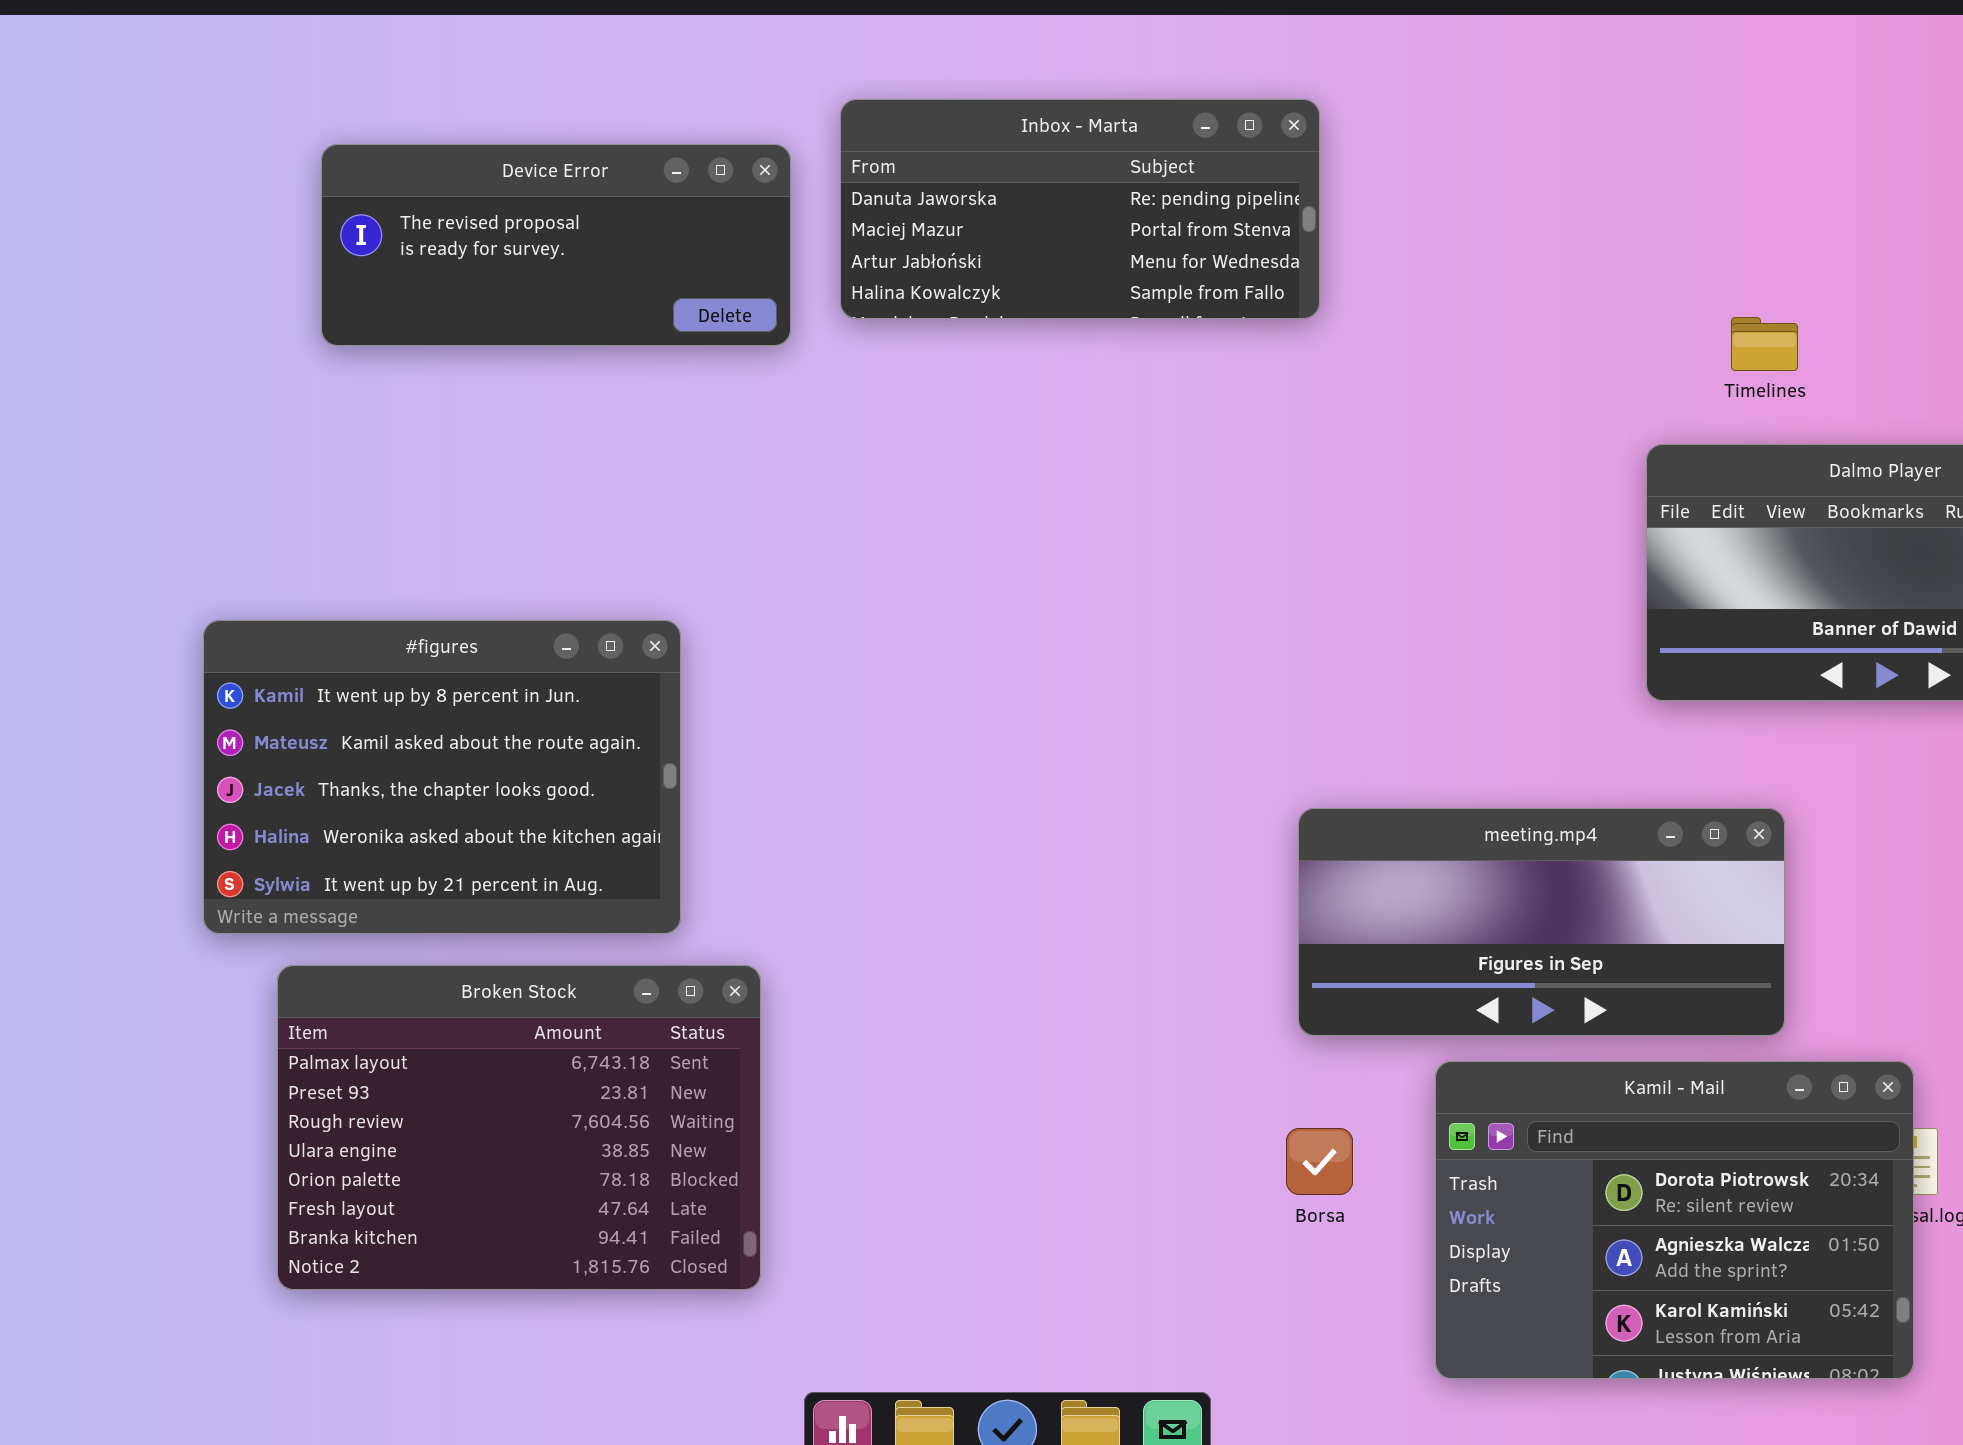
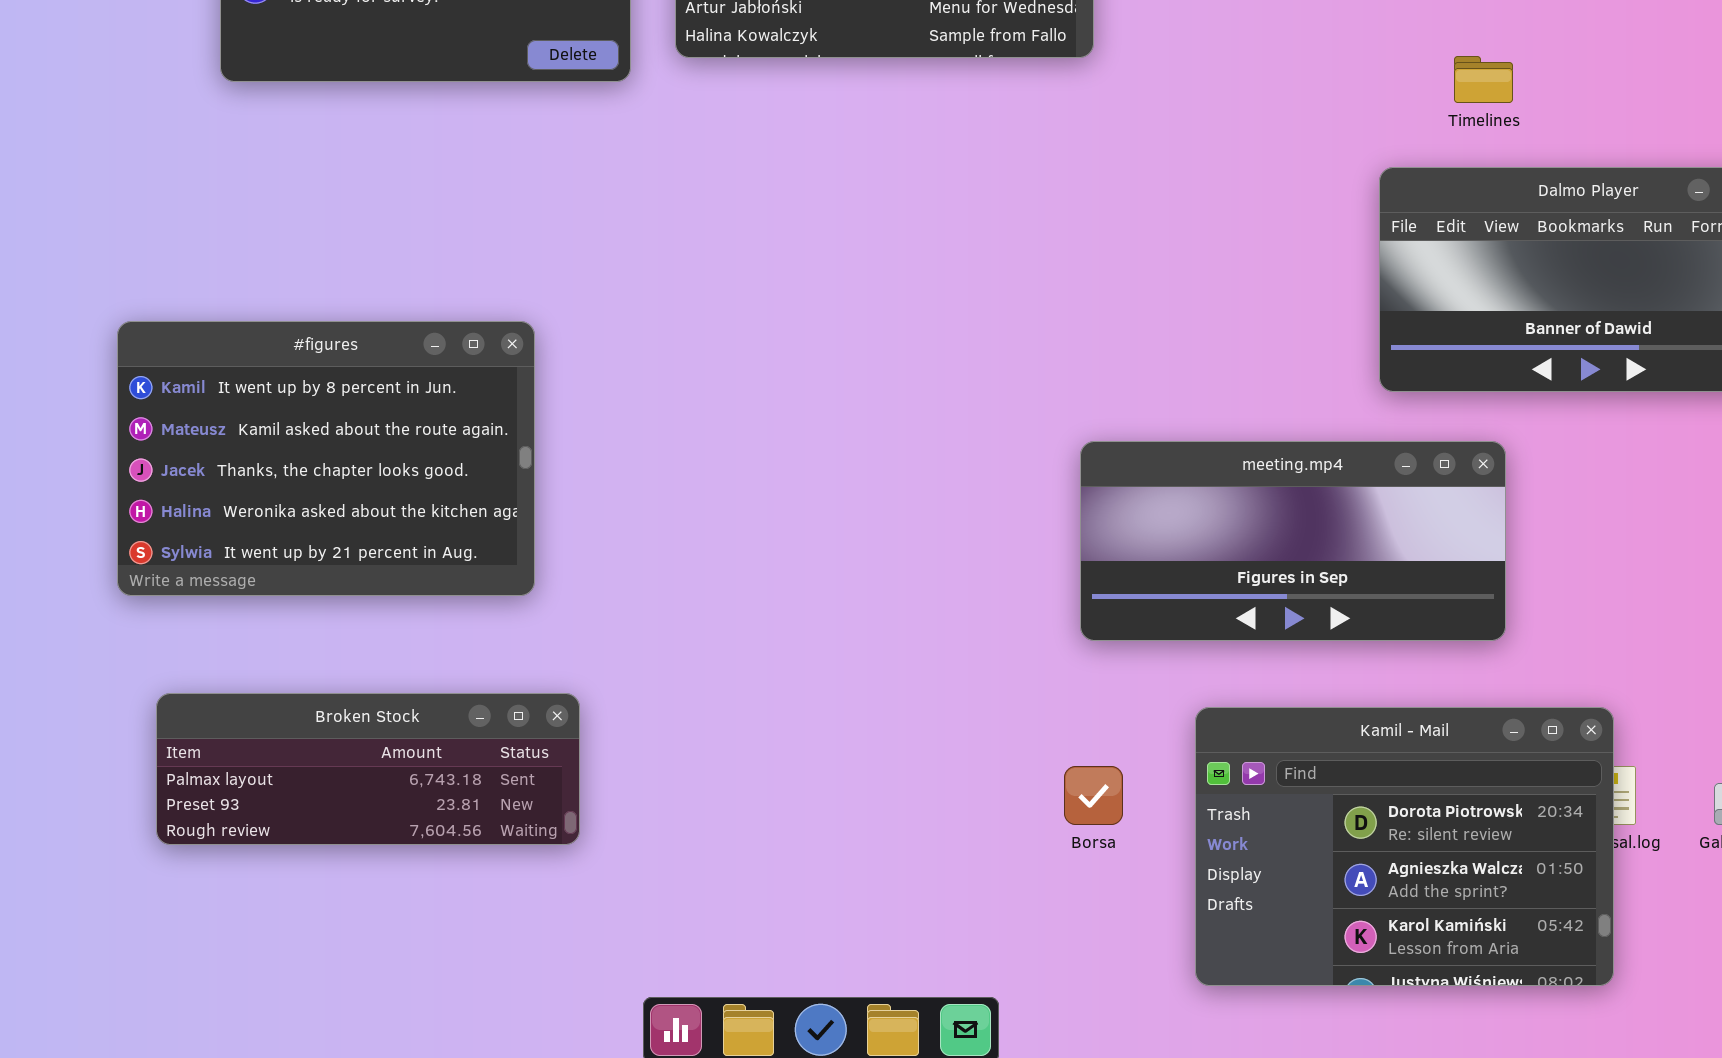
meeting.mp4: [1298,808,1785,1036] -> [1080,441,1506,641], moved
Broken Stock: [277,965,761,1290] -> [156,693,580,845], moved, resized

